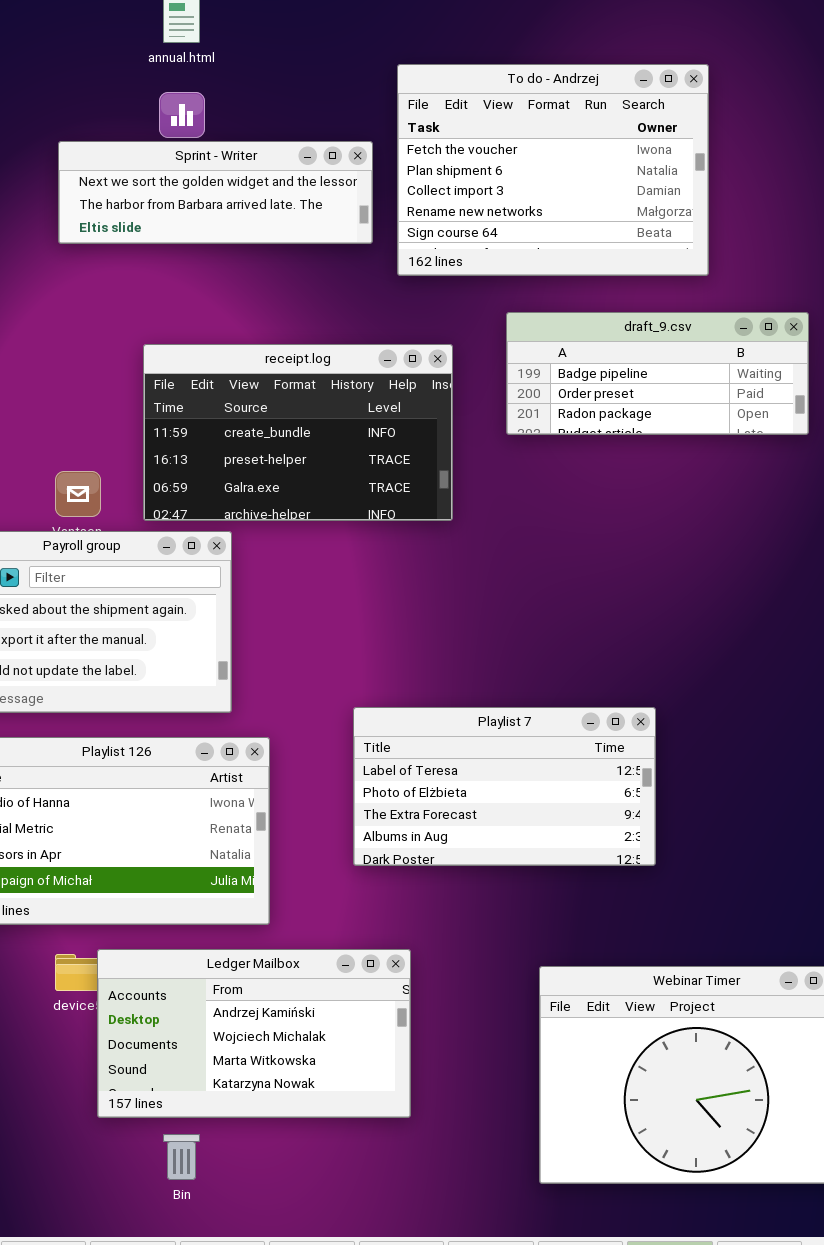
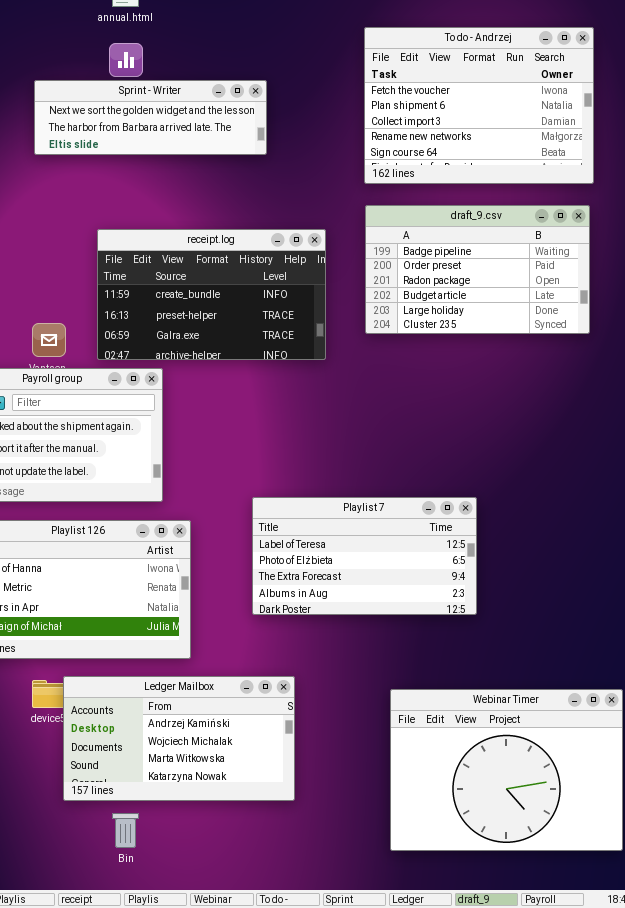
To do - Andrzej: [397,64,709,276] -> [364,27,594,184], moved
draft_9.csv: [506,312,809,435] -> [365,205,590,334], resized

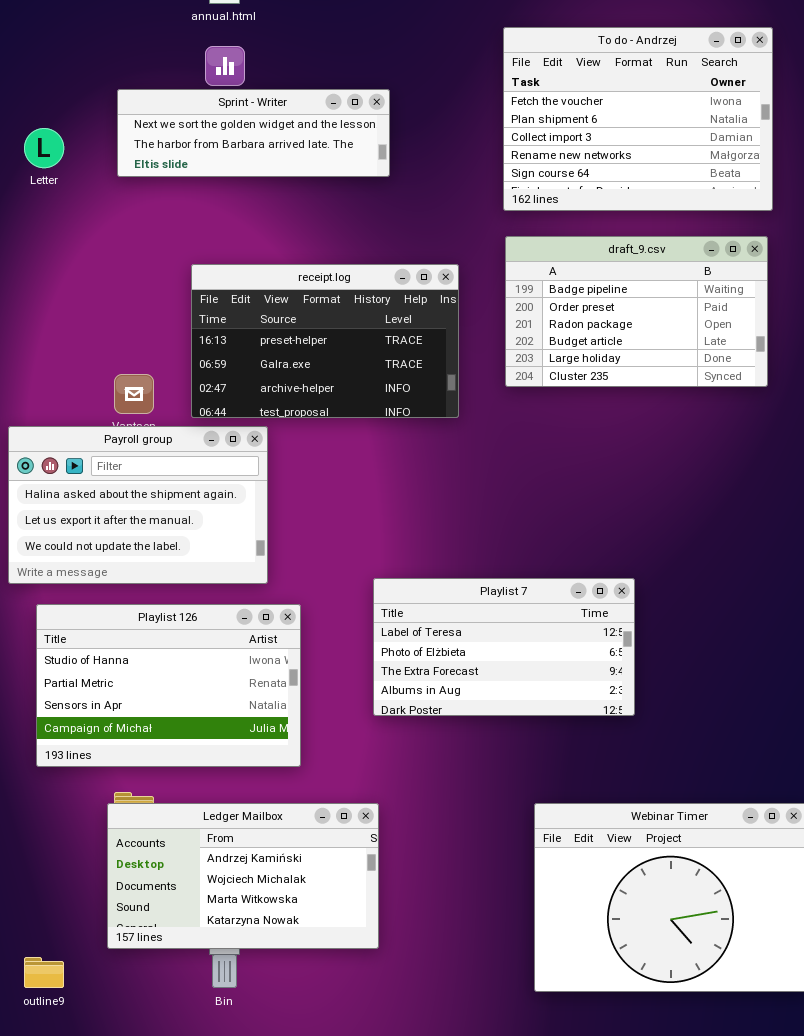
receipt.log: [97,229,326,360] -> [191,264,459,418], scrolled down 1 row
Ledger Mailbox: [63,676,295,801] -> [107,803,379,949], moved

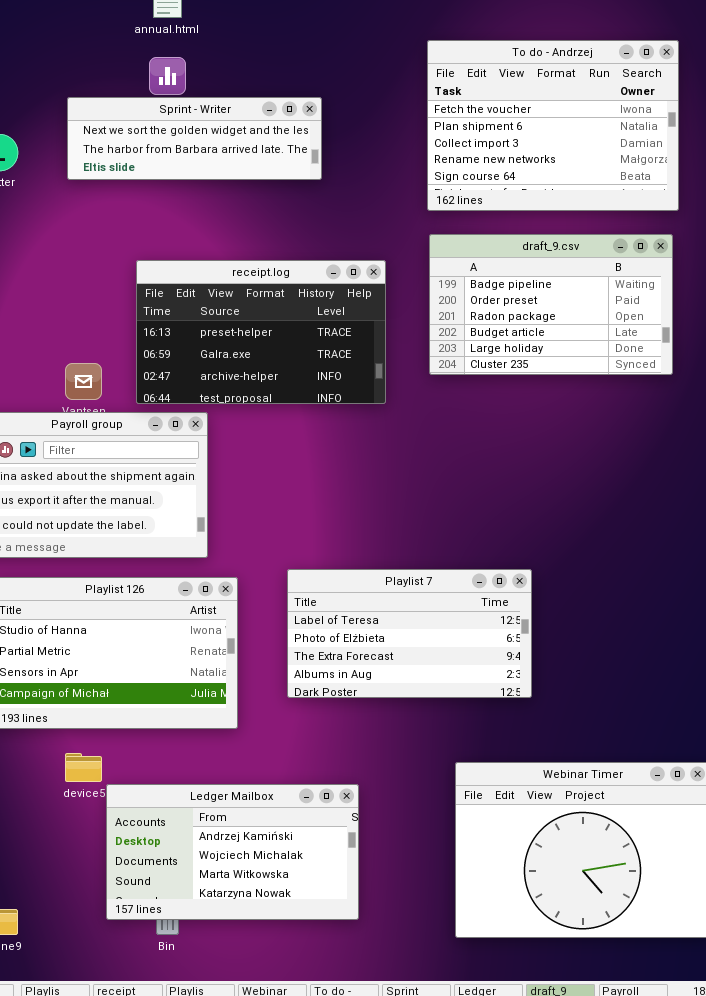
Playlist 7: [373,578,635,716] -> [287,569,532,698], moved
Ledger Mailbox: [107,803,379,949] -> [106,784,359,920], moved

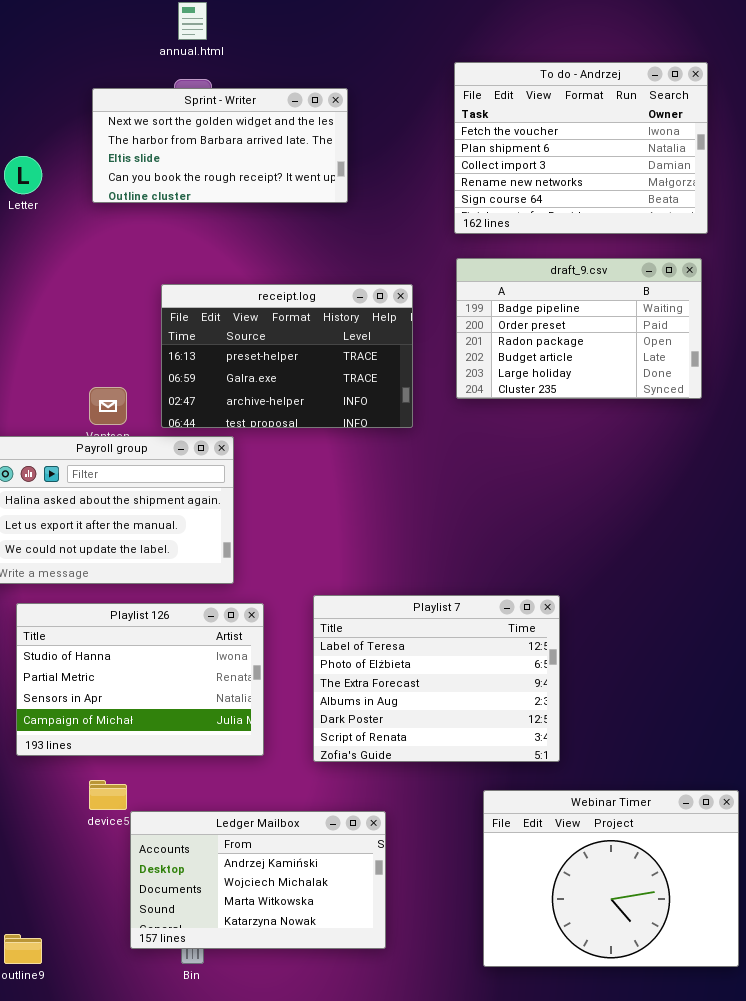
Sprint - Writer: [67,97,322,180] -> [92,88,348,203], resized
Playlist 7: [287,569,532,698] -> [313,595,560,762], resized

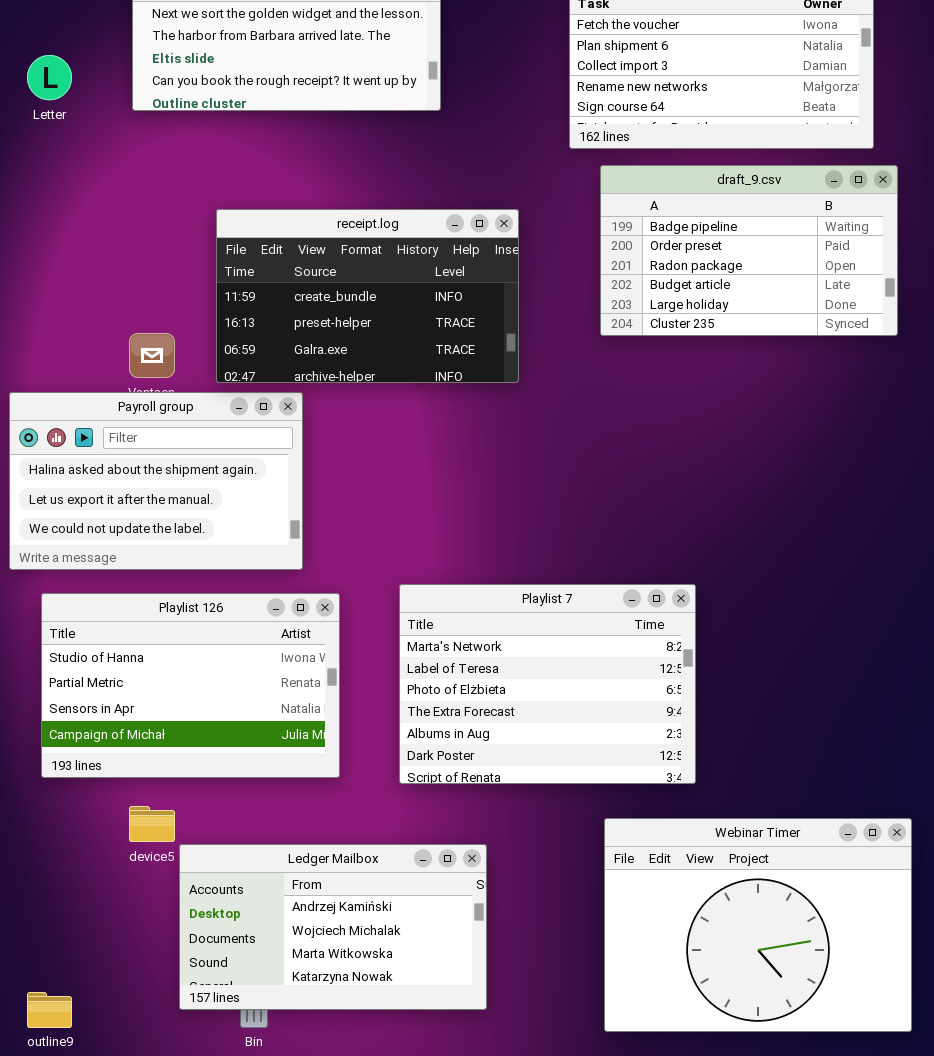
draft_9.csv: [456,258,702,399] -> [600,165,898,336], moved
receipt.log: [161,284,413,428] -> [216,209,519,383], scrolled up 1 row
Playlist 7: [313,595,560,762] -> [399,584,696,784], scrolled up 1 row

